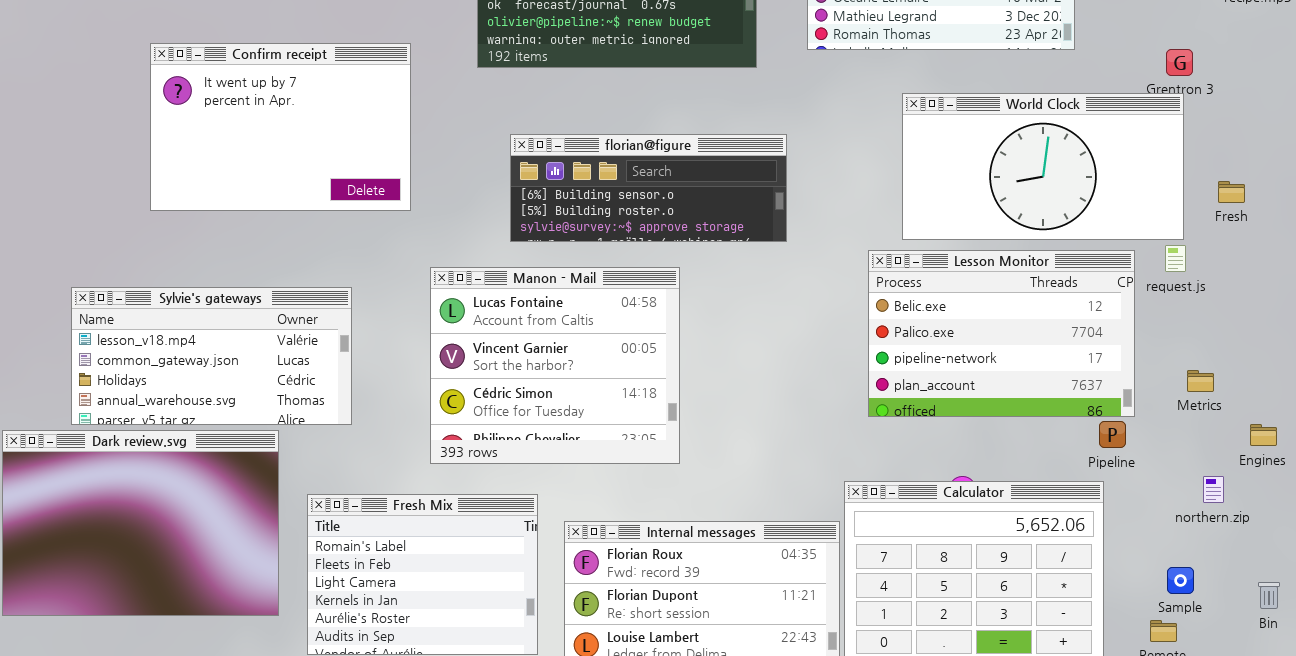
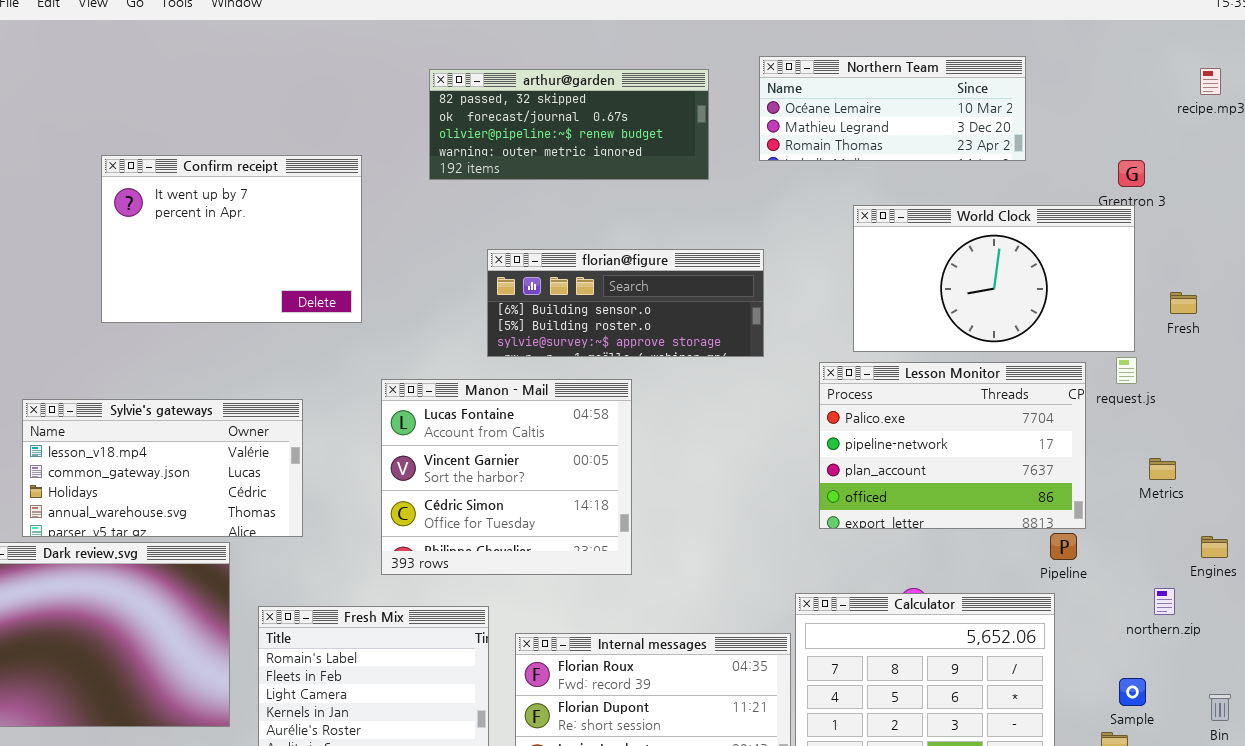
florian@figure: [510,134,787,242] -> [487,249,764,357], moved
Lesson Monitor: [868,250,1135,417] -> [819,362,1086,529], scrolled down 1 row
Metrics: [1187,370,1214,392] -> [1149,458,1176,480], moved

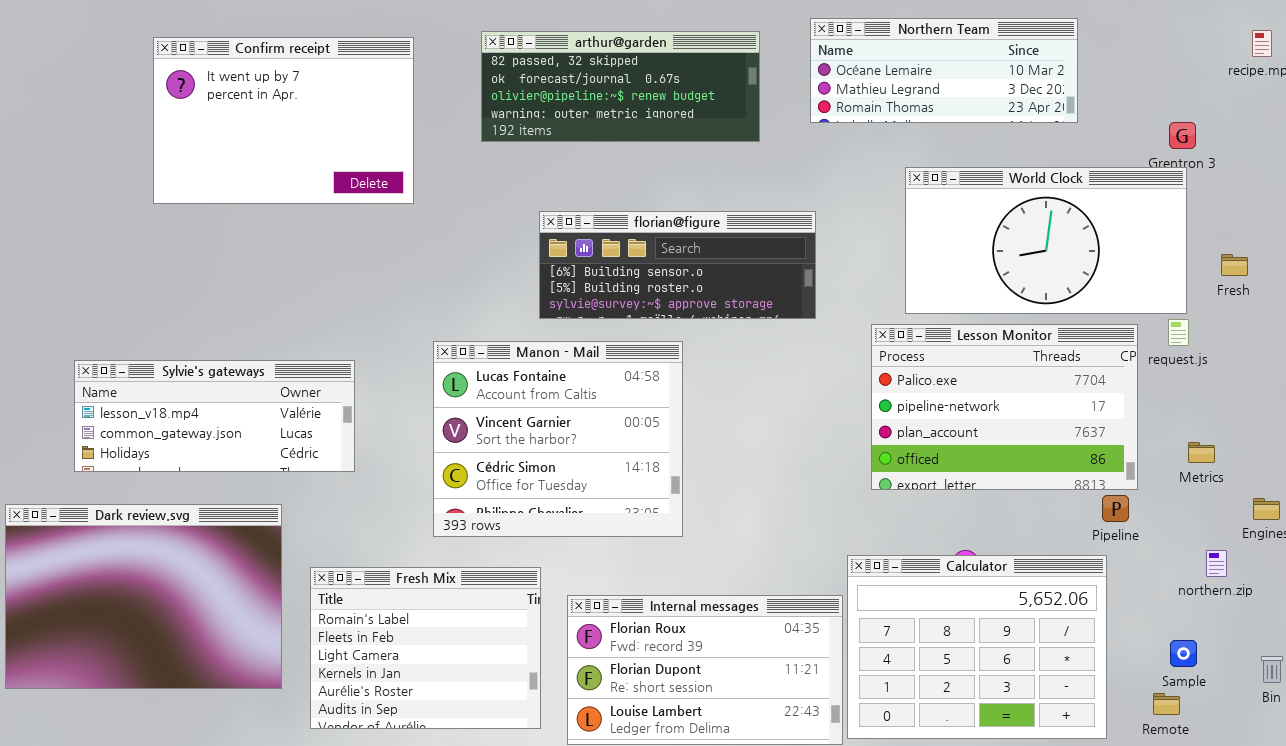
Confirm receipt: [101,155,362,323] -> [153,37,414,204], moved
Sylvie's gateways: [22,399,303,537] -> [74,360,355,472], resized
Metrics: [1149,458,1176,480] -> [1188,442,1215,463], moved

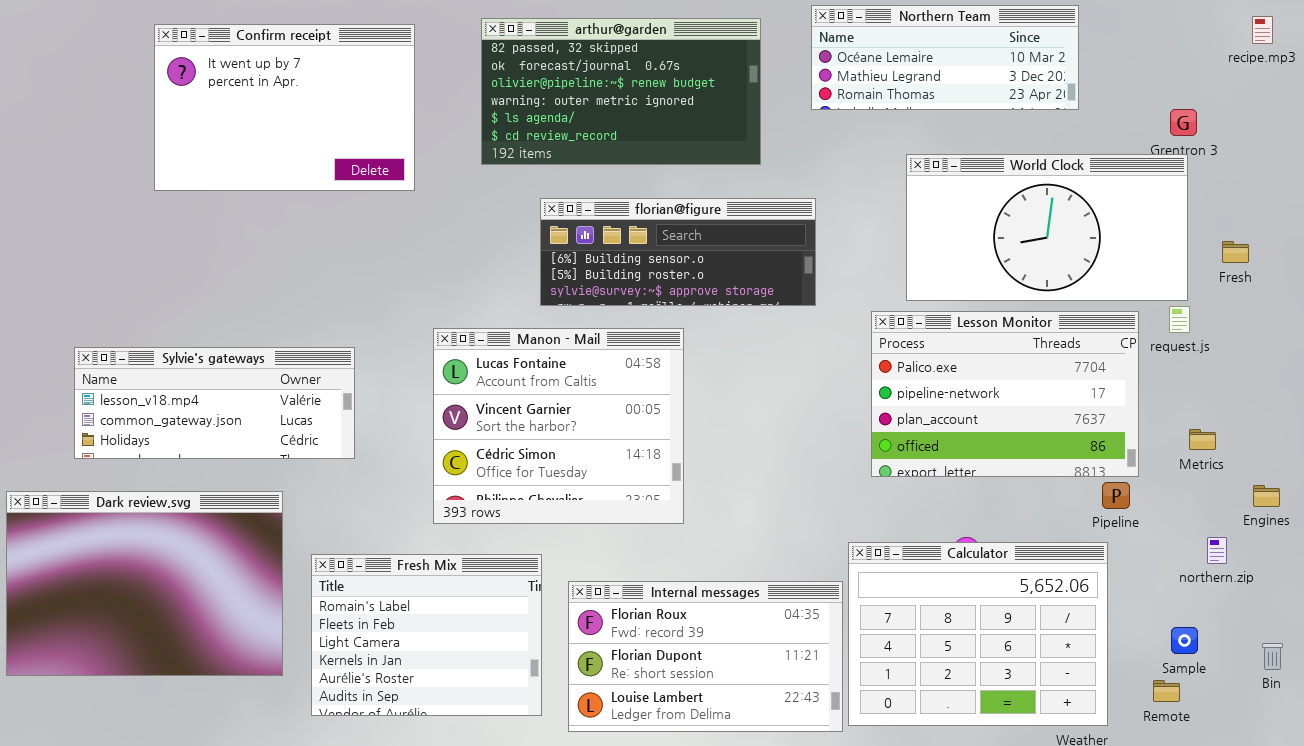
arthur@garden: [481,31,760,142] -> [481,18,761,165], resized

